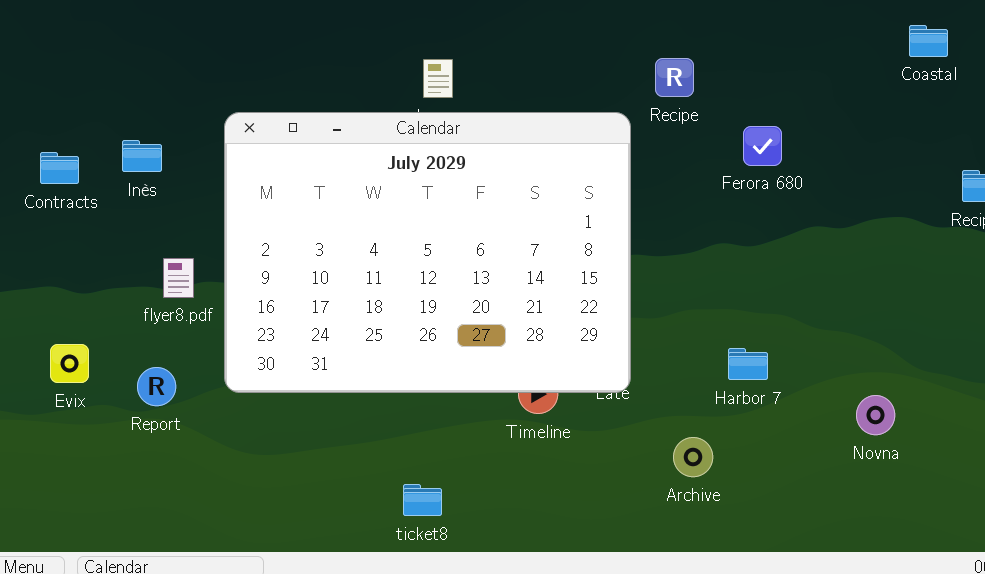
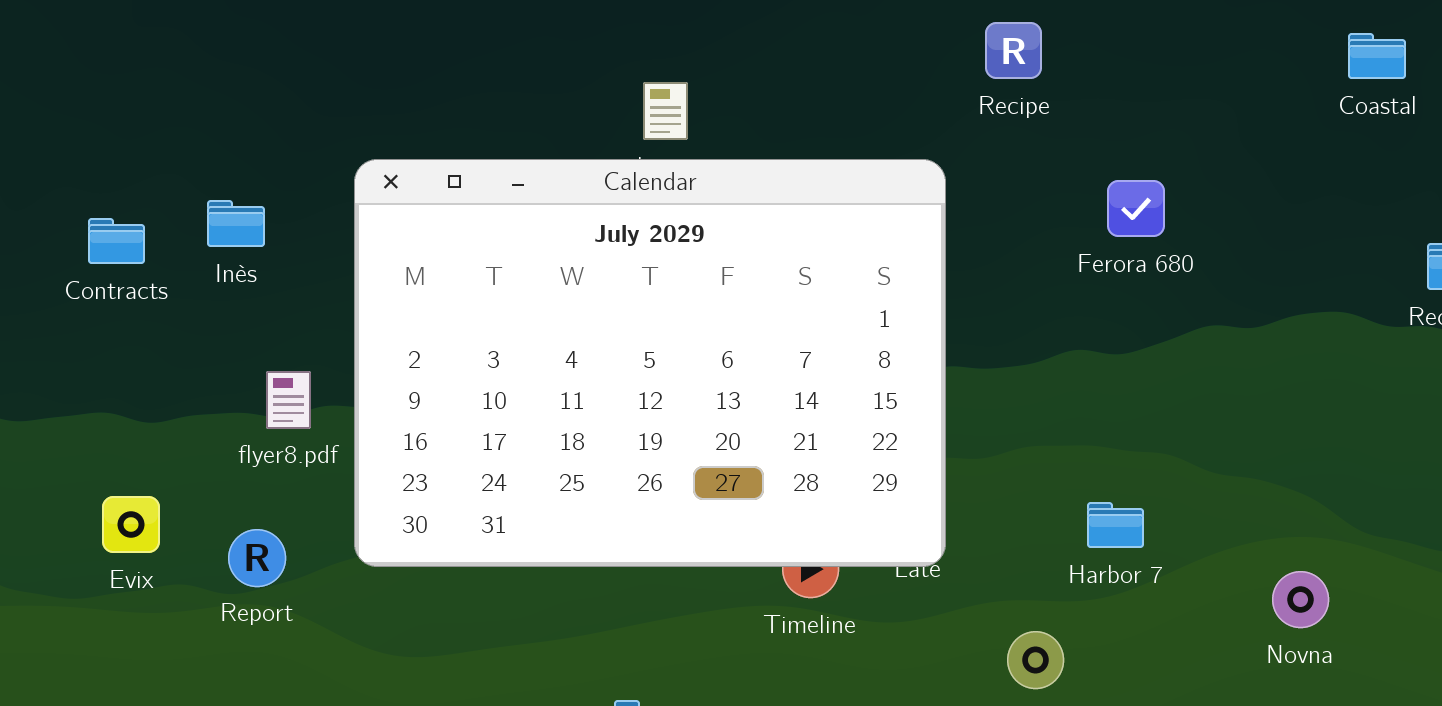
Recipe: [655,58,694,97] -> [985,22,1042,79], moved

